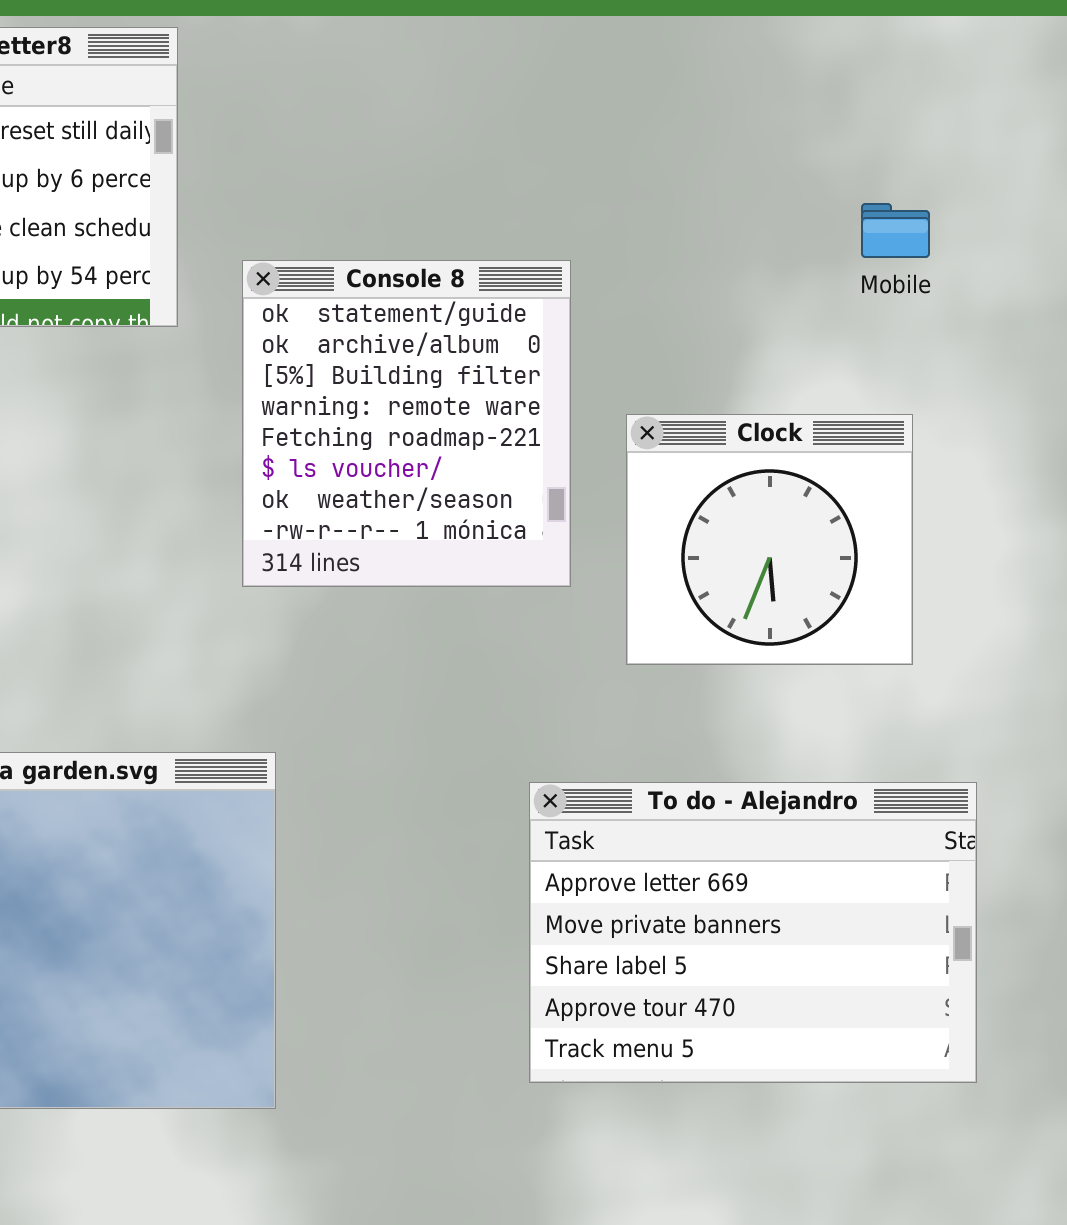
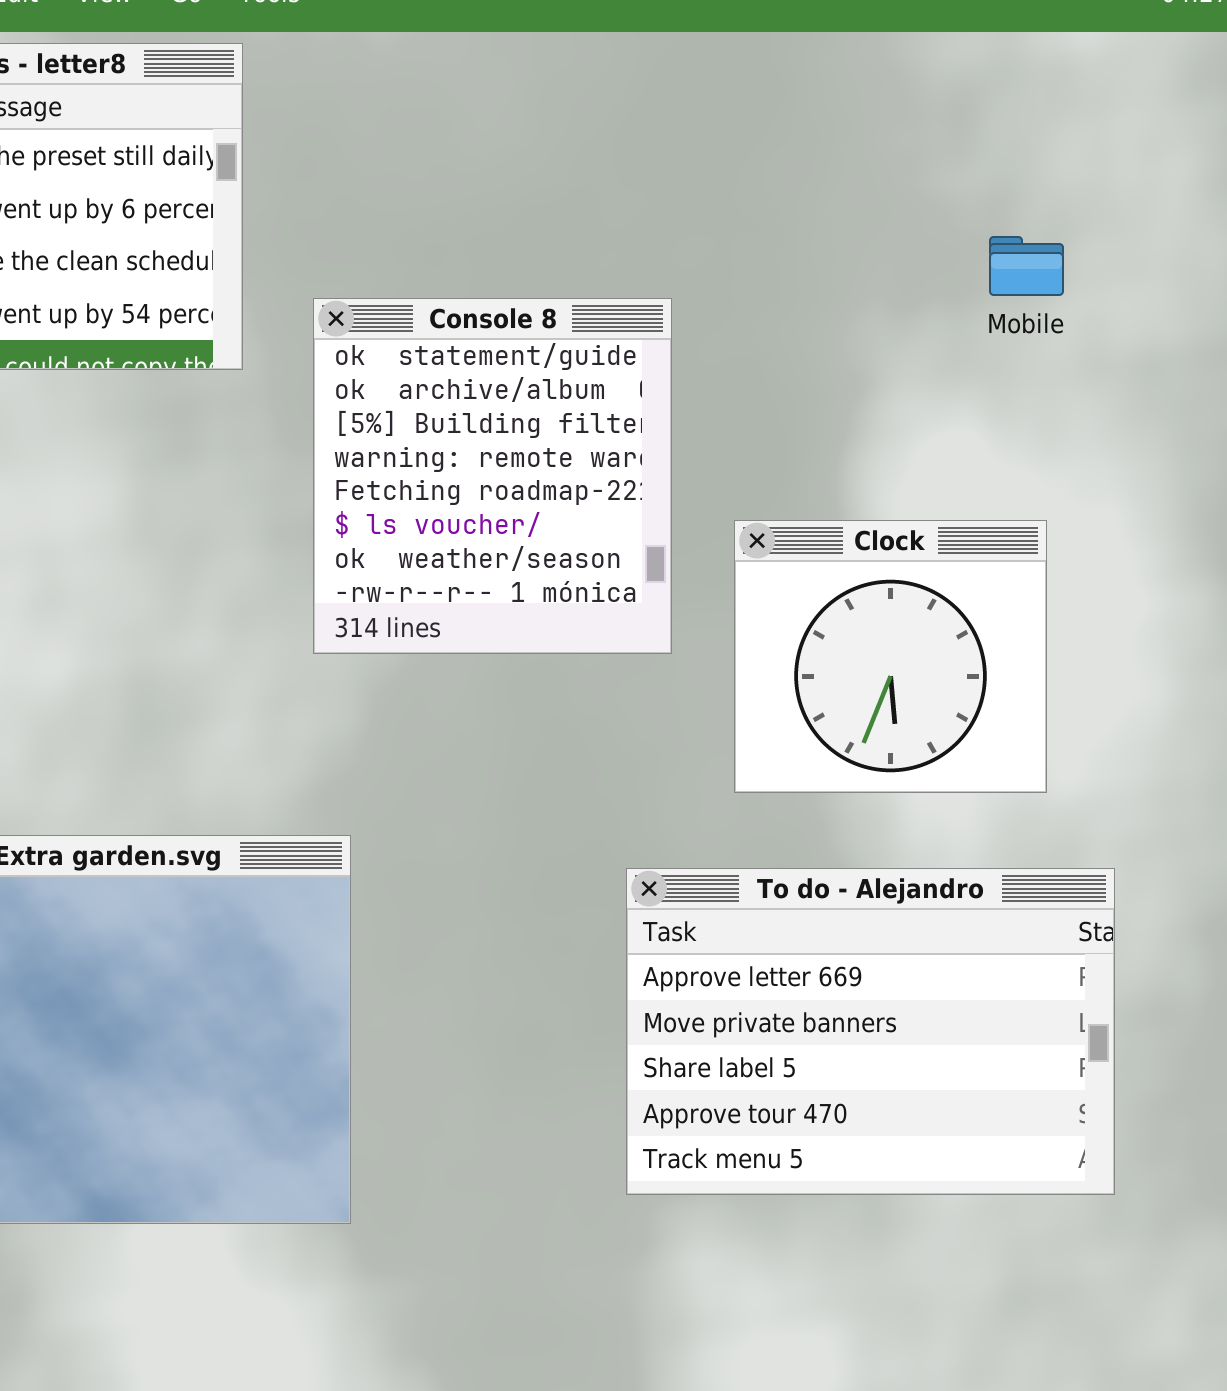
Clock: [626,414,913,665] -> [734,520,1047,793], moved

